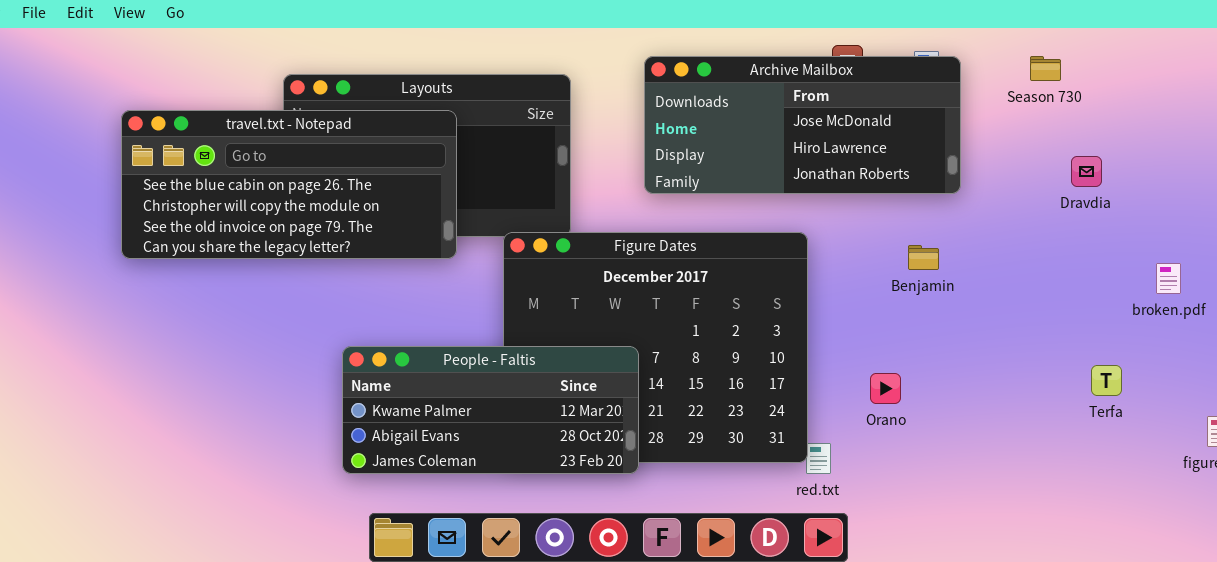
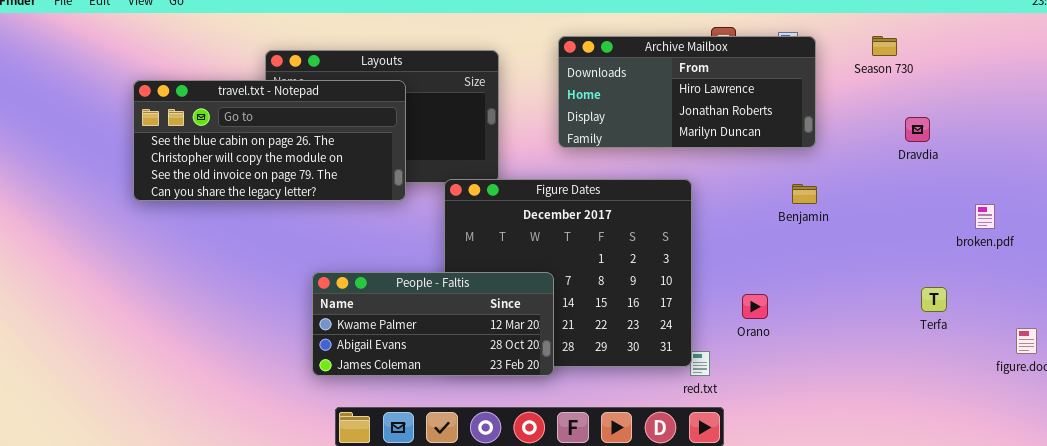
Archive Mailbox: [644,56,961,194] -> [558,36,816,148], scrolled down 1 row
Benjamin: [908,245,939,270] -> [792,184,817,204], moved

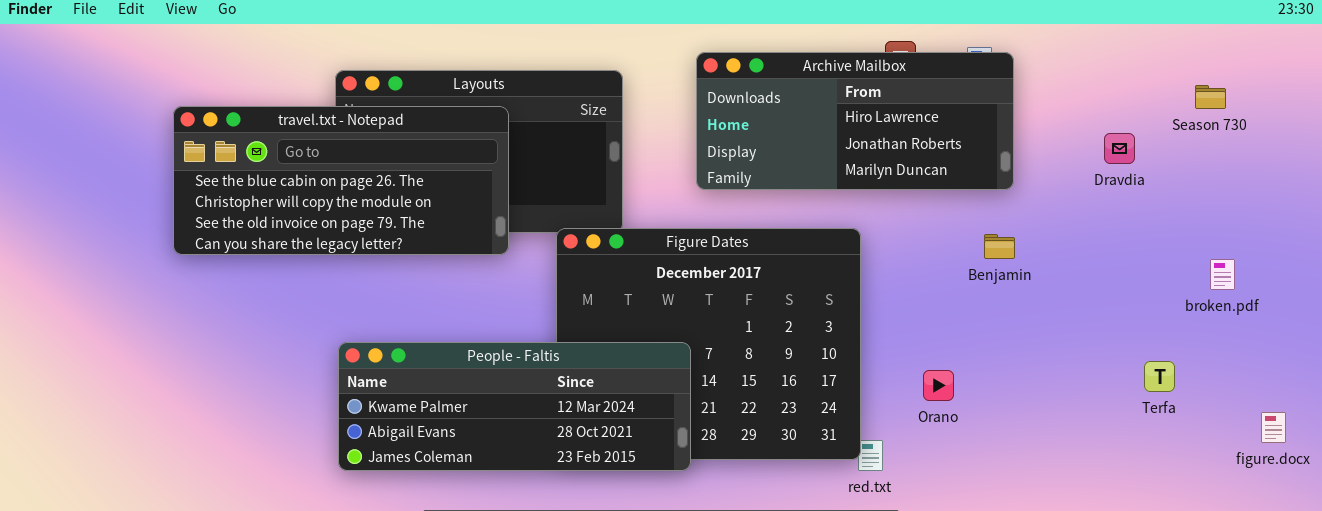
Season 730: [872,36,897,56] -> [1195,85,1226,109], moved
Dravdia: [905,117,930,142] -> [1104,133,1135,164], moved
People - Faltis: [312,272,554,376] -> [338,342,691,471], resized

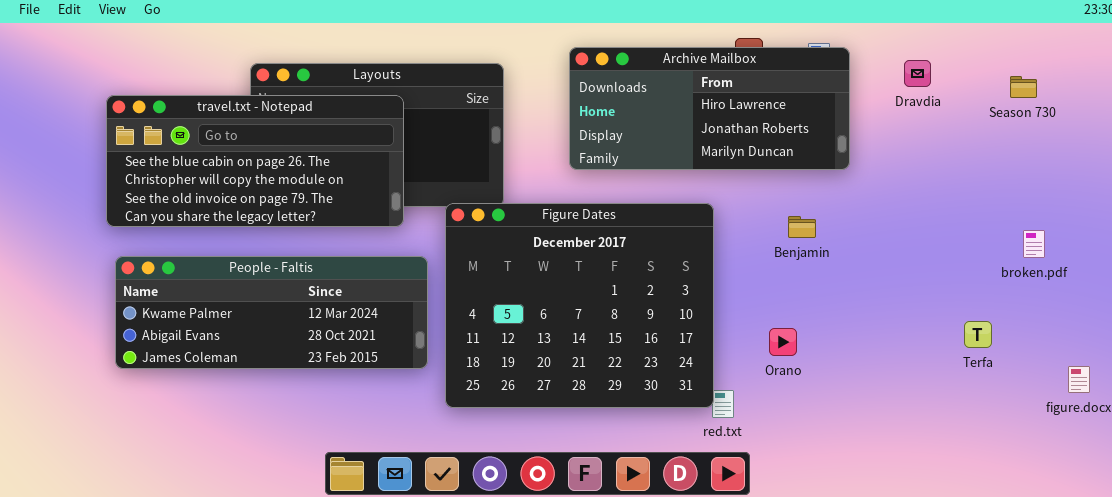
Dravdia: [1104,133,1135,164] -> [904,60,931,87], moved
Benjamin: [984,234,1015,259] -> [788,216,816,238], moved
People - Faltis: [338,342,691,471] -> [115,256,428,369], moved

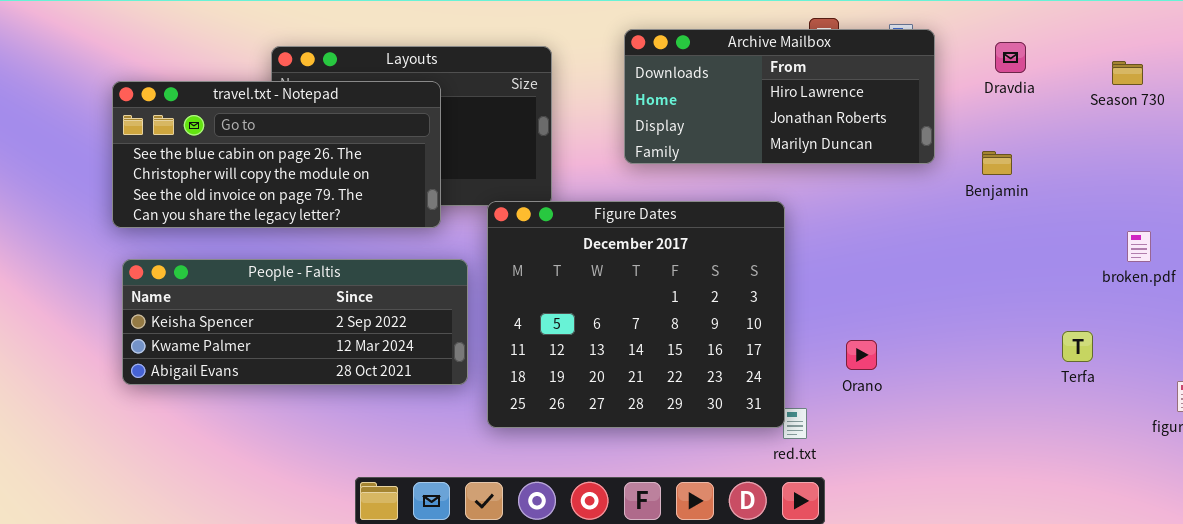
Benjamin: [788,216,816,238] -> [982,151,1012,175], moved
People - Faltis: [115,256,428,369] -> [122,259,468,385], scrolled up 1 row

